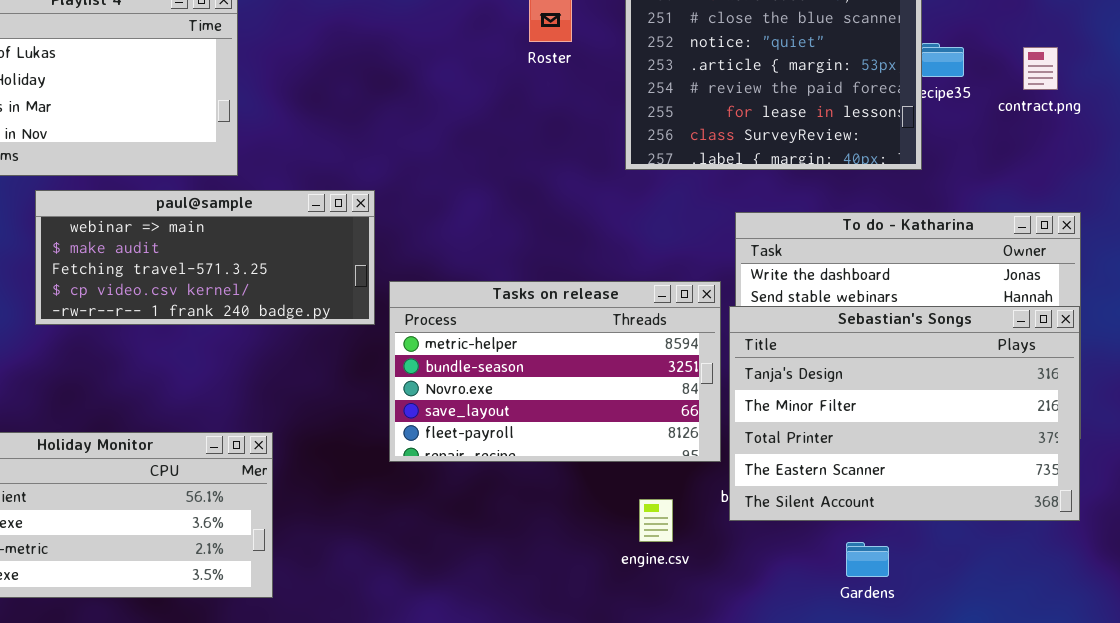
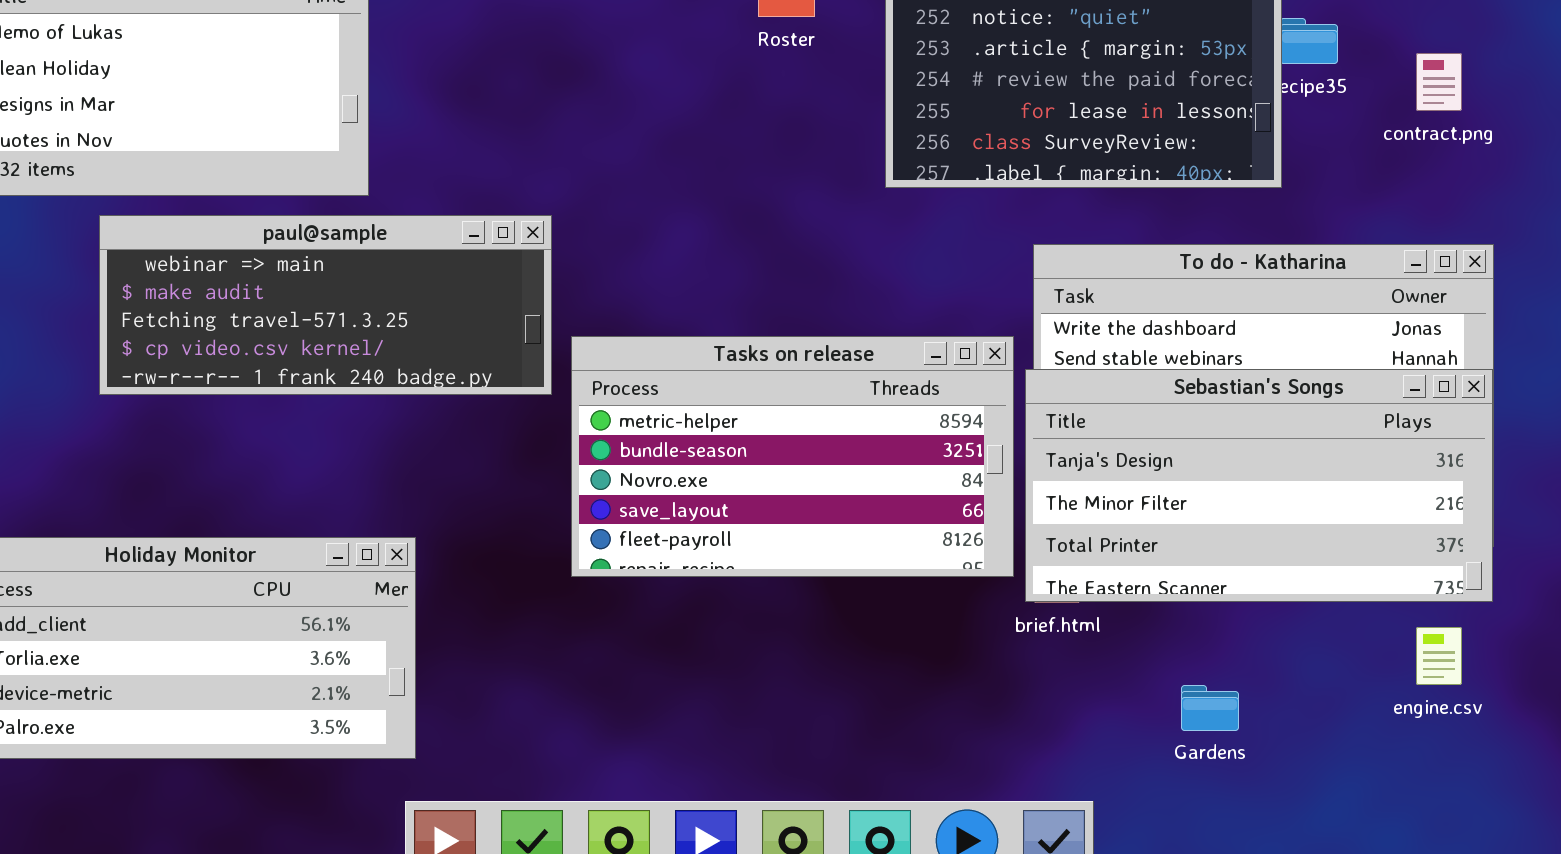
contract.png: [1023,47,1058,90] -> [1416,53,1462,111], moved
Sebastian's Songs: [729,306,1080,521] -> [1025,369,1493,602], resized
engine.csv: [639,499,673,542] -> [1416,627,1462,685], moved

